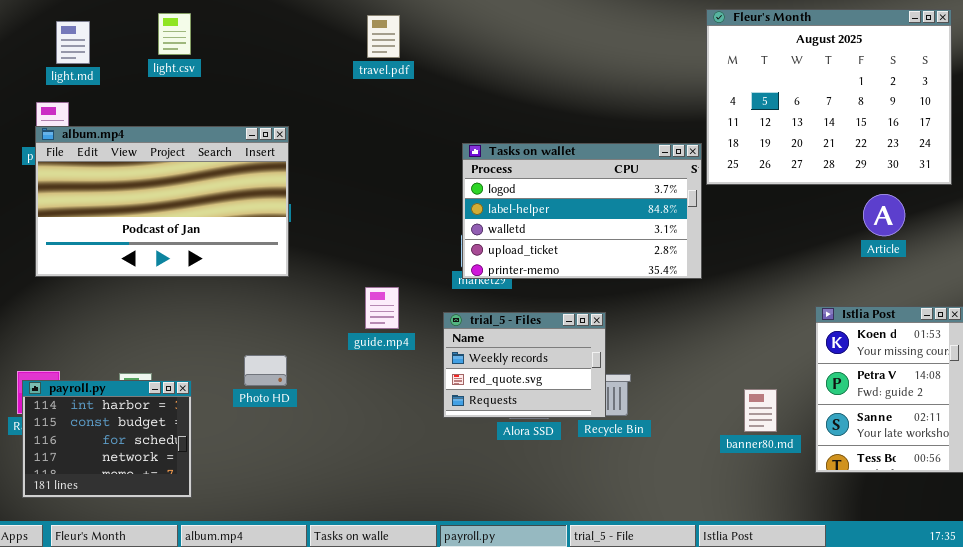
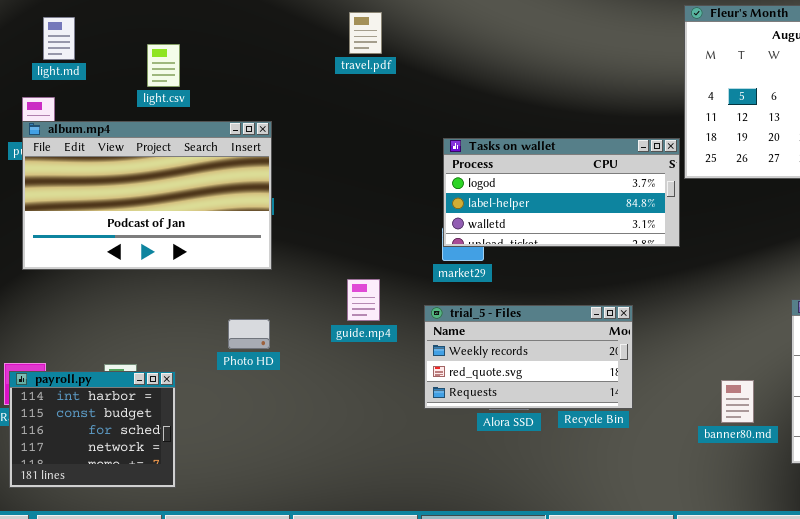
light.csv: [158,13,191,55] -> [147,44,180,87], moved
Tasks on wallet: [462,143,702,279] -> [443,138,680,247], resized
trial_5 - Files: [443,312,606,418] -> [424,305,633,409], resized
Photo HD: [244,355,287,386] -> [228,319,270,349], moved

